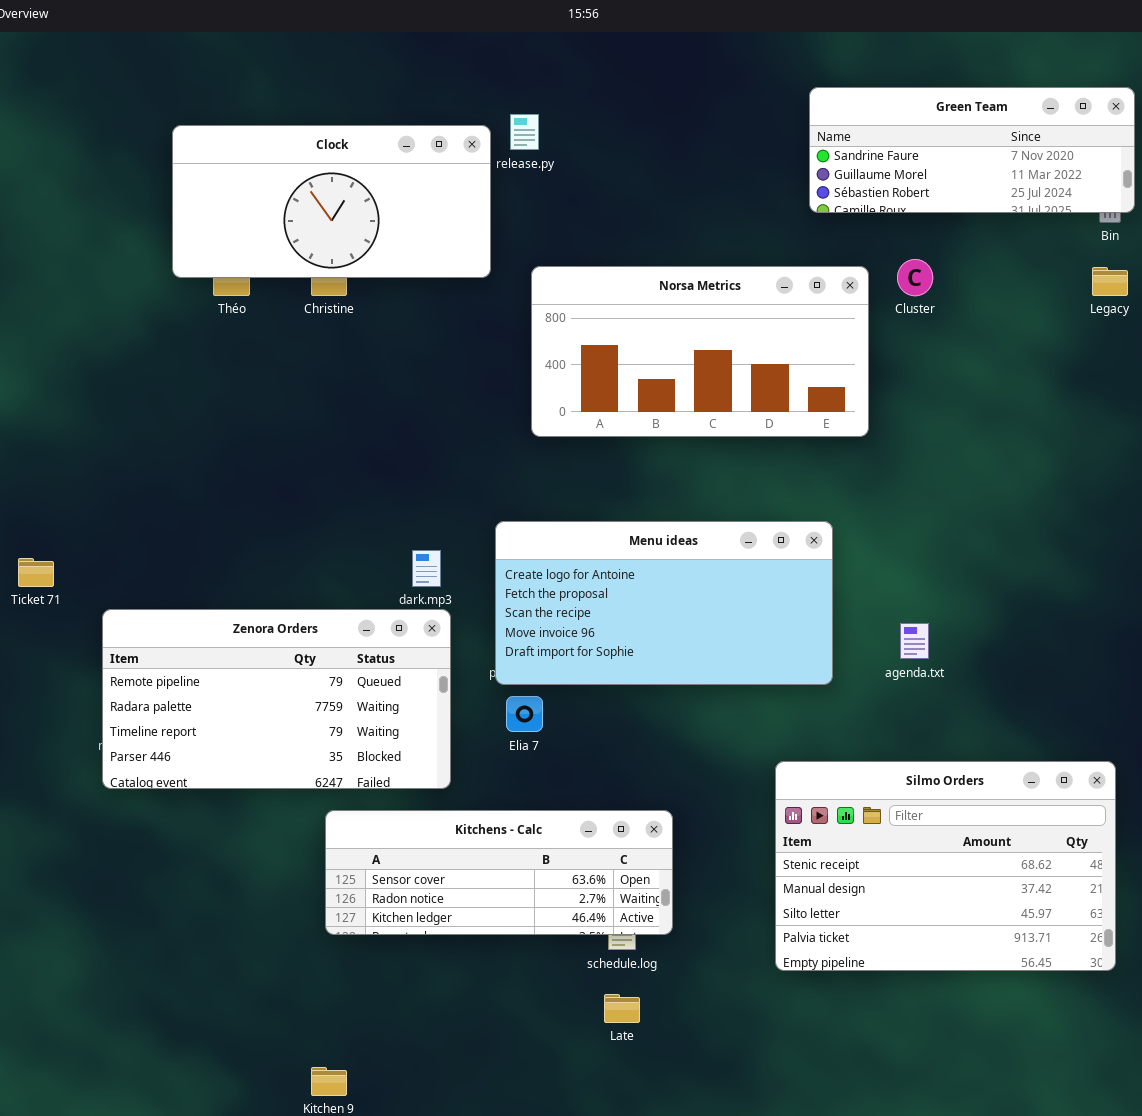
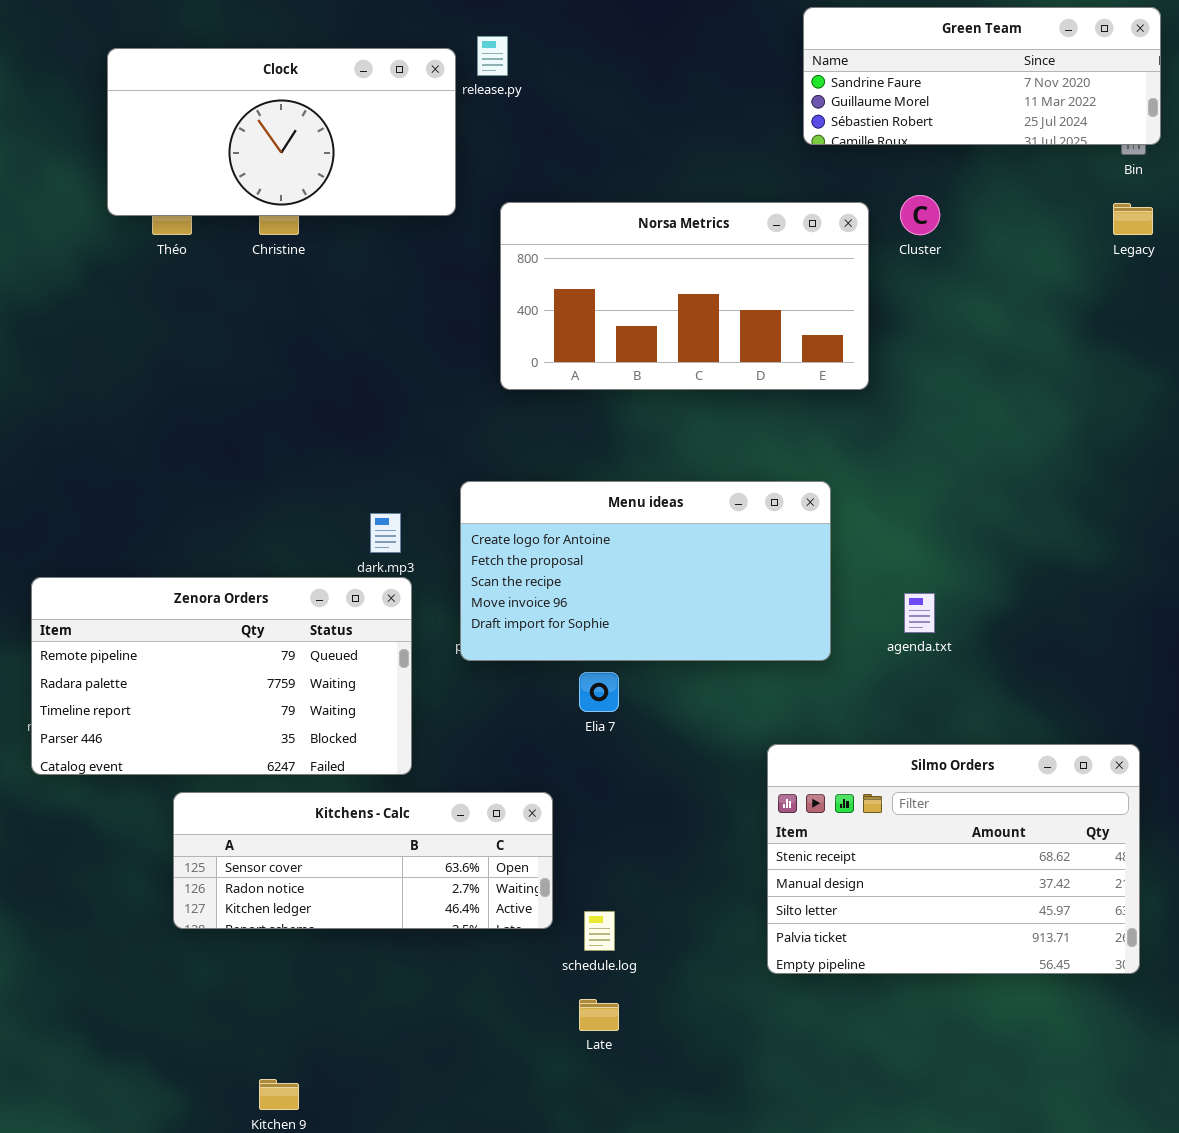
Elia 7: [506,696,543,732] -> [579,672,619,712], moved
Kitchens - Calc: [325,810,673,935] -> [173,792,553,929], moved

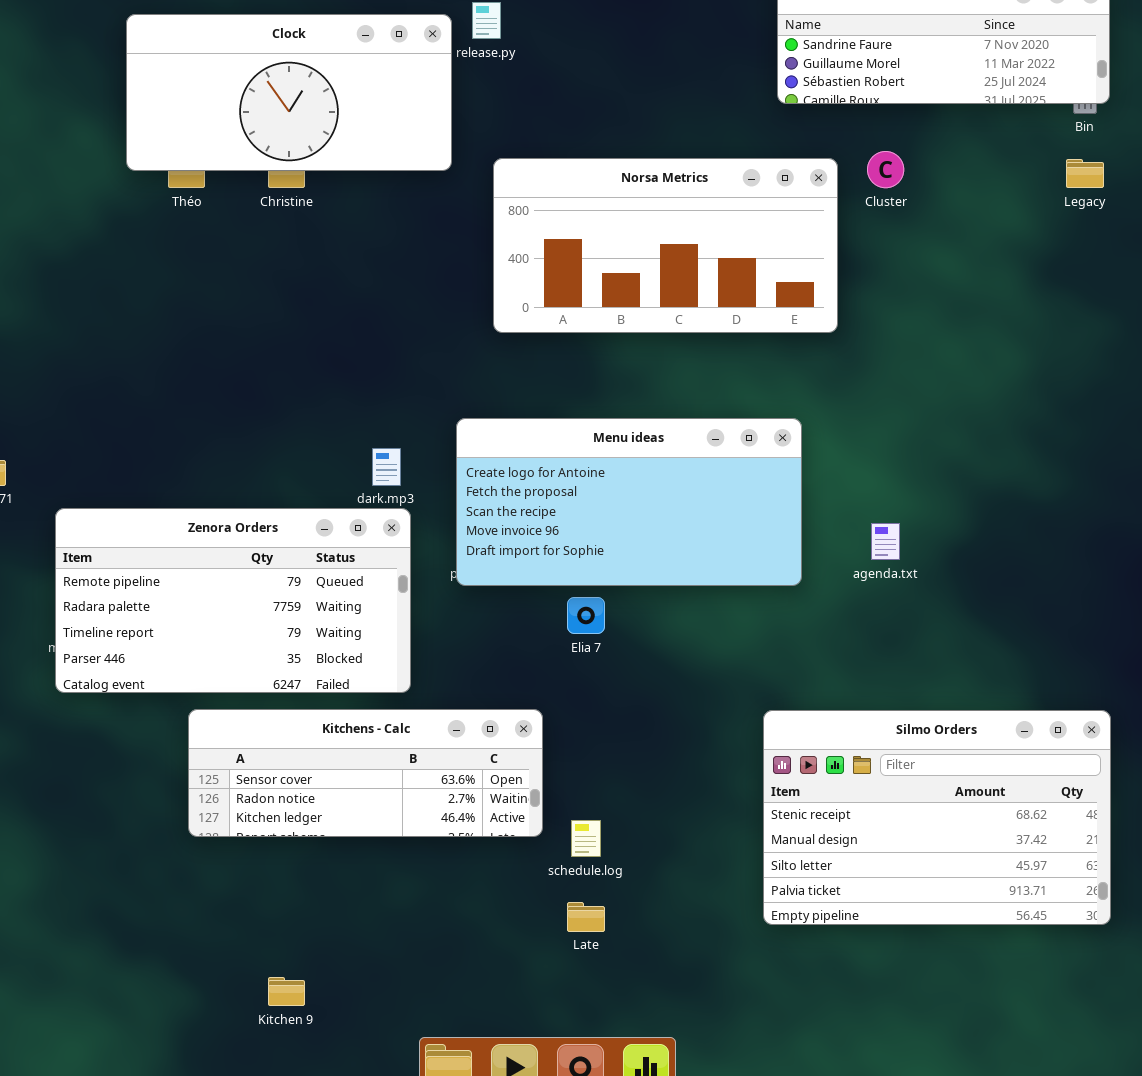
Silmo Orders: [767,744,1140,974] -> [763,710,1111,925], moved

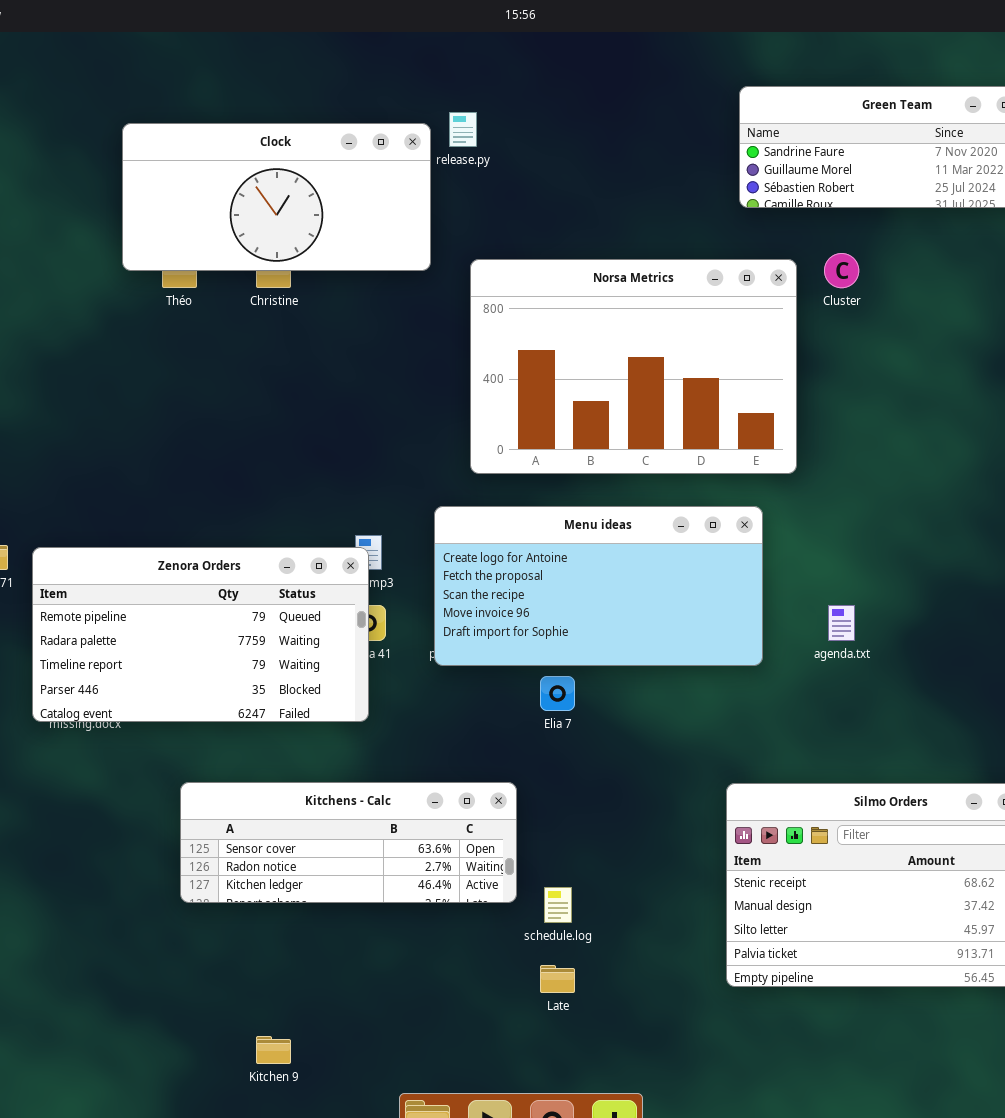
Norsa Metrics: [493,158,838,333] -> [470,259,797,474], resized
Zenora Orders: [55,508,411,693] -> [32,547,369,722], moved

